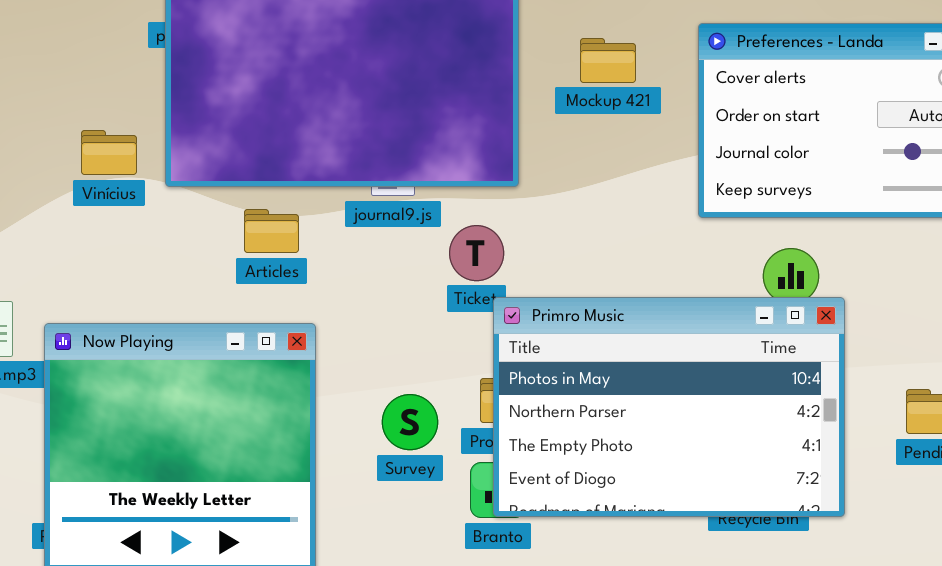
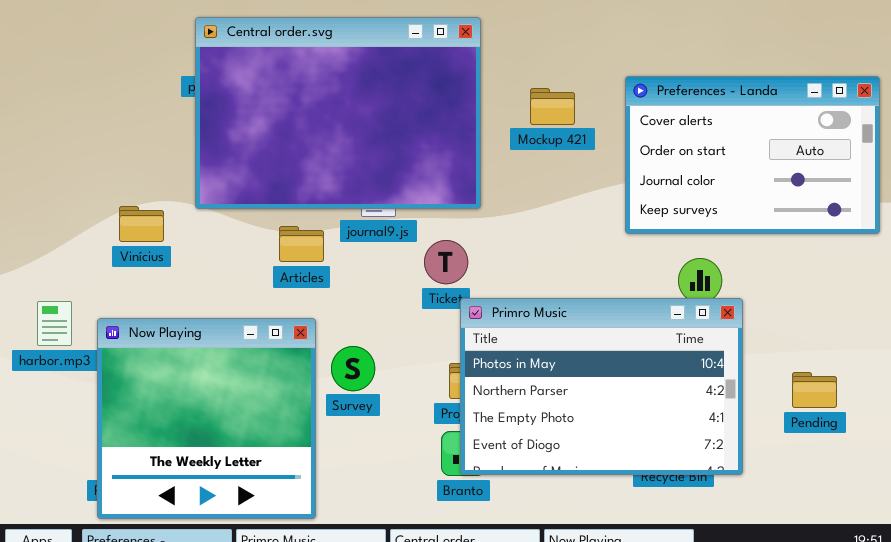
Vinícius: [81,130,137,175] -> [119,206,164,242], moved
Articles: [244,209,299,253] -> [279,226,324,262], moved
Survey: [382,394,438,450] -> [331,346,375,391], moved

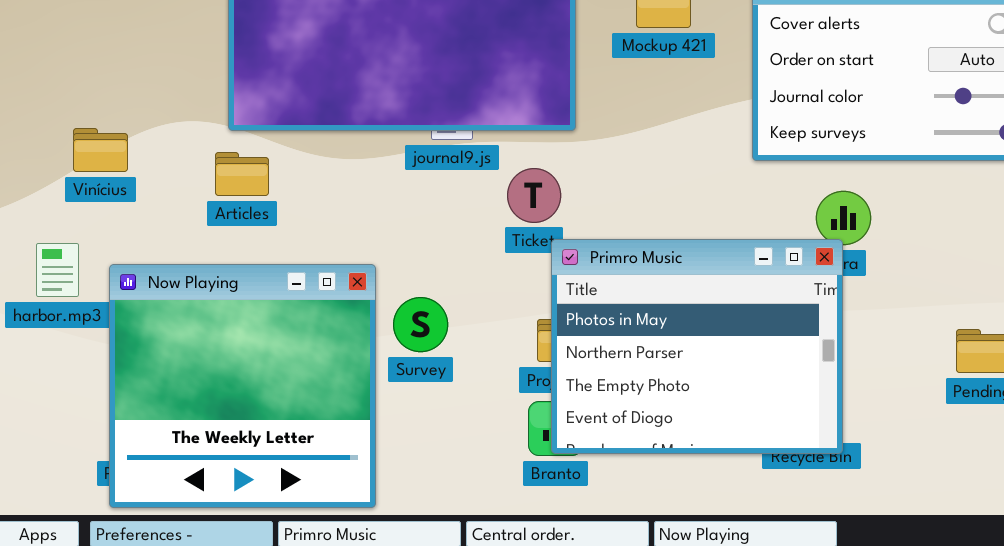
Vinícius: [119,206,164,242] -> [73,128,128,172], moved
Articles: [279,226,324,262] -> [215,152,269,196], moved
Primro Music: [460,298,743,475] -> [551,239,843,454], resized

